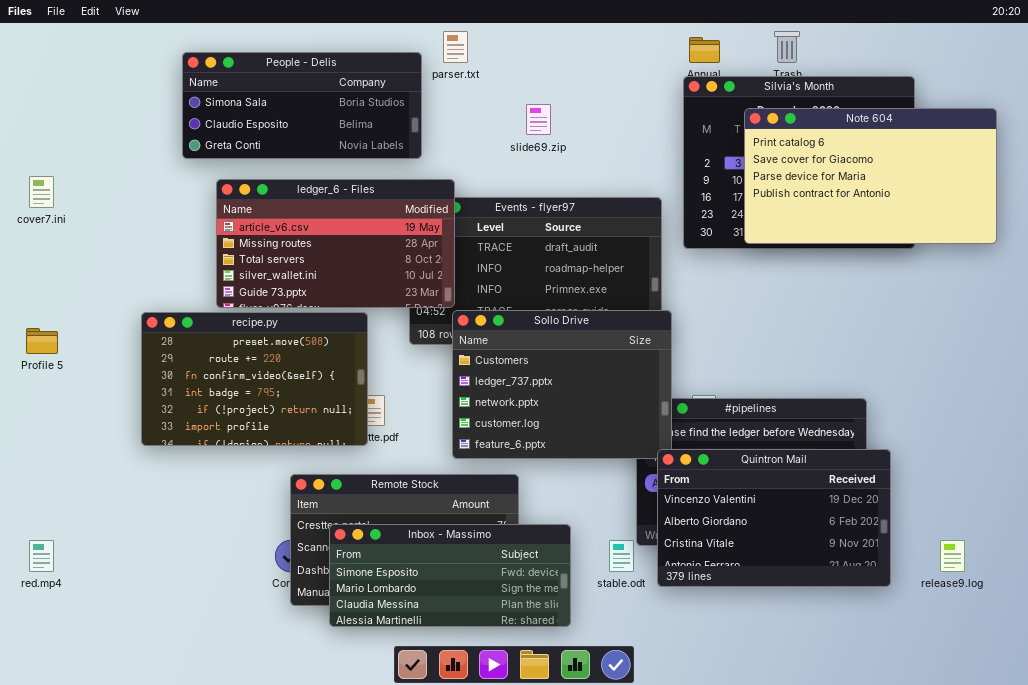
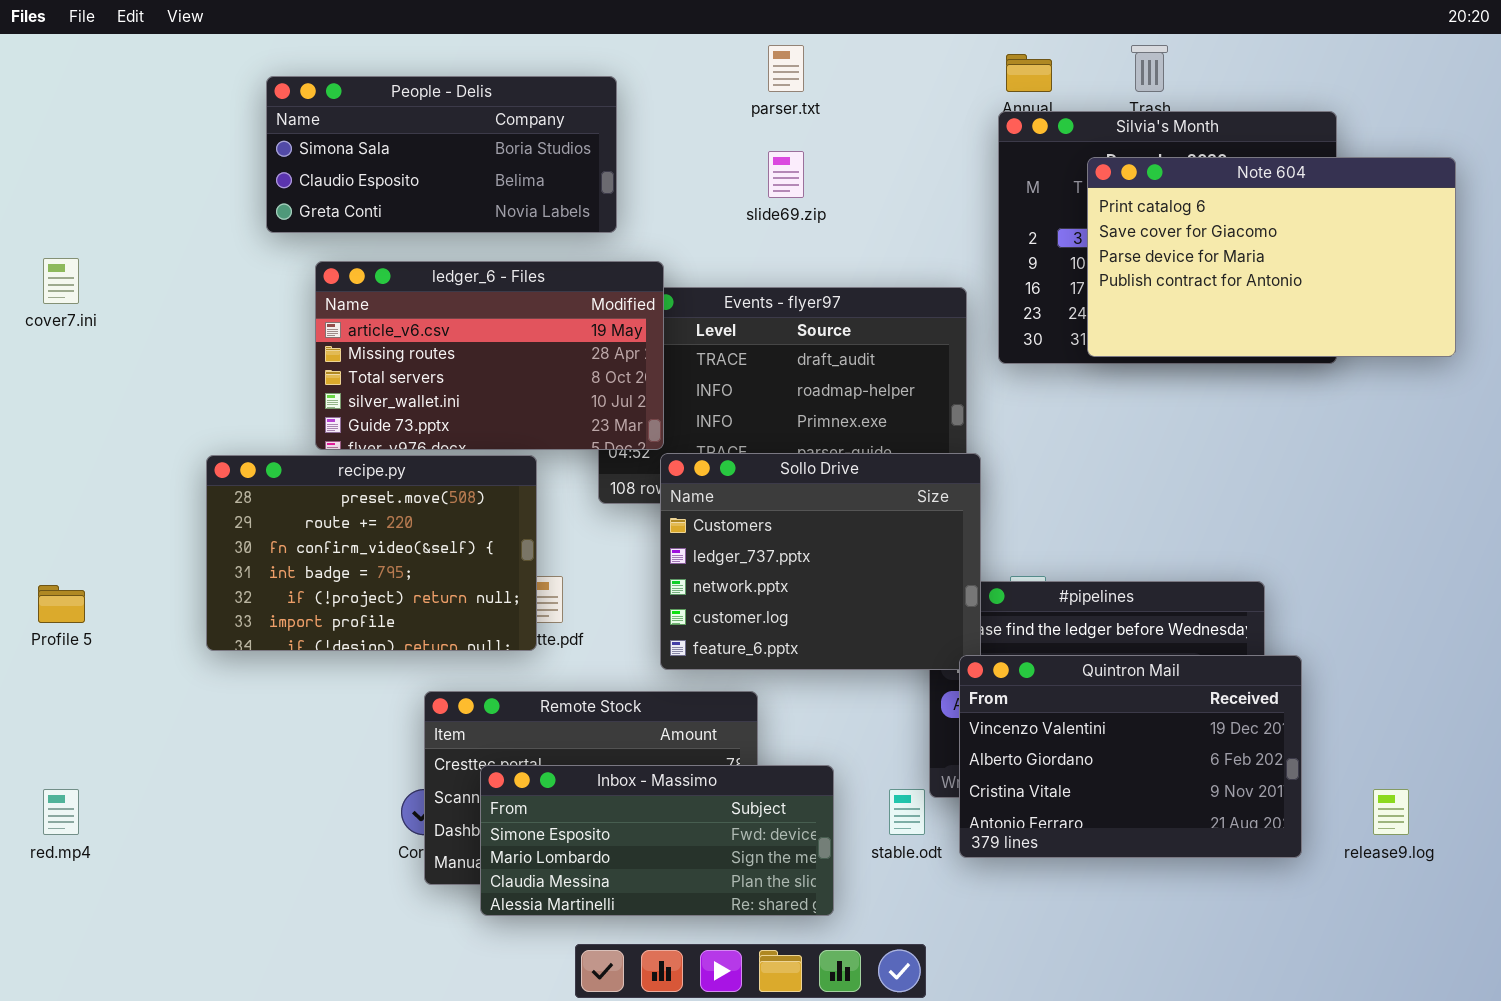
parser.txt: [443,31,468,63] -> [768,45,804,92], moved
Profile 5: [26,328,58,354] -> [38,585,85,623], moved

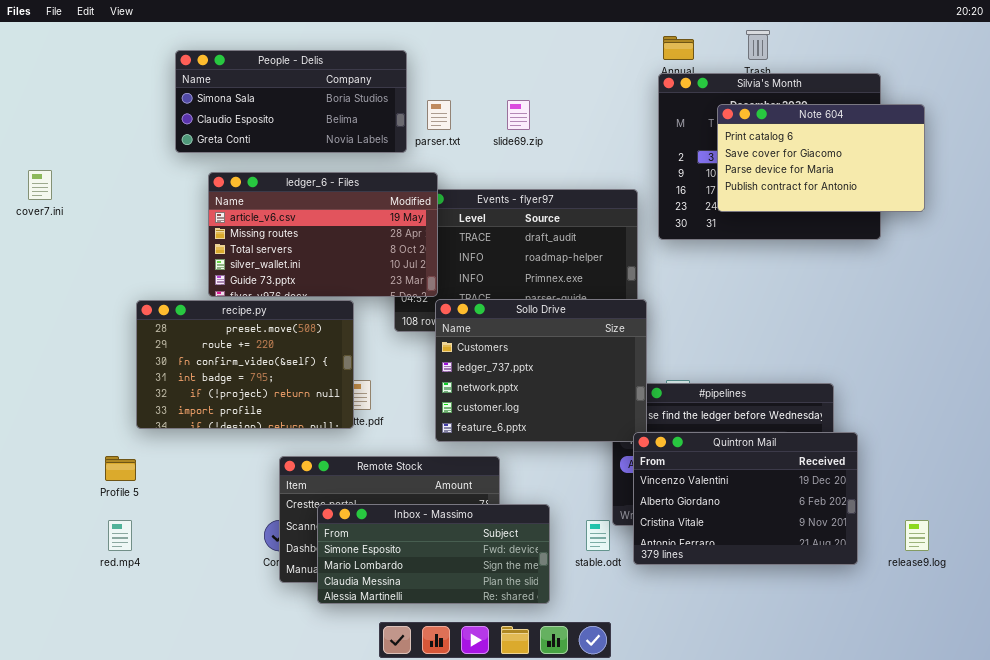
parser.txt: [768,45,804,92] -> [427,100,451,130], moved
Note 604: [1087,157,1456,357] -> [717,104,925,212], resized
Profile 5: [38,585,85,623] -> [105,456,136,481], moved
red.mp4: [43,789,79,835] -> [108,520,132,551], moved

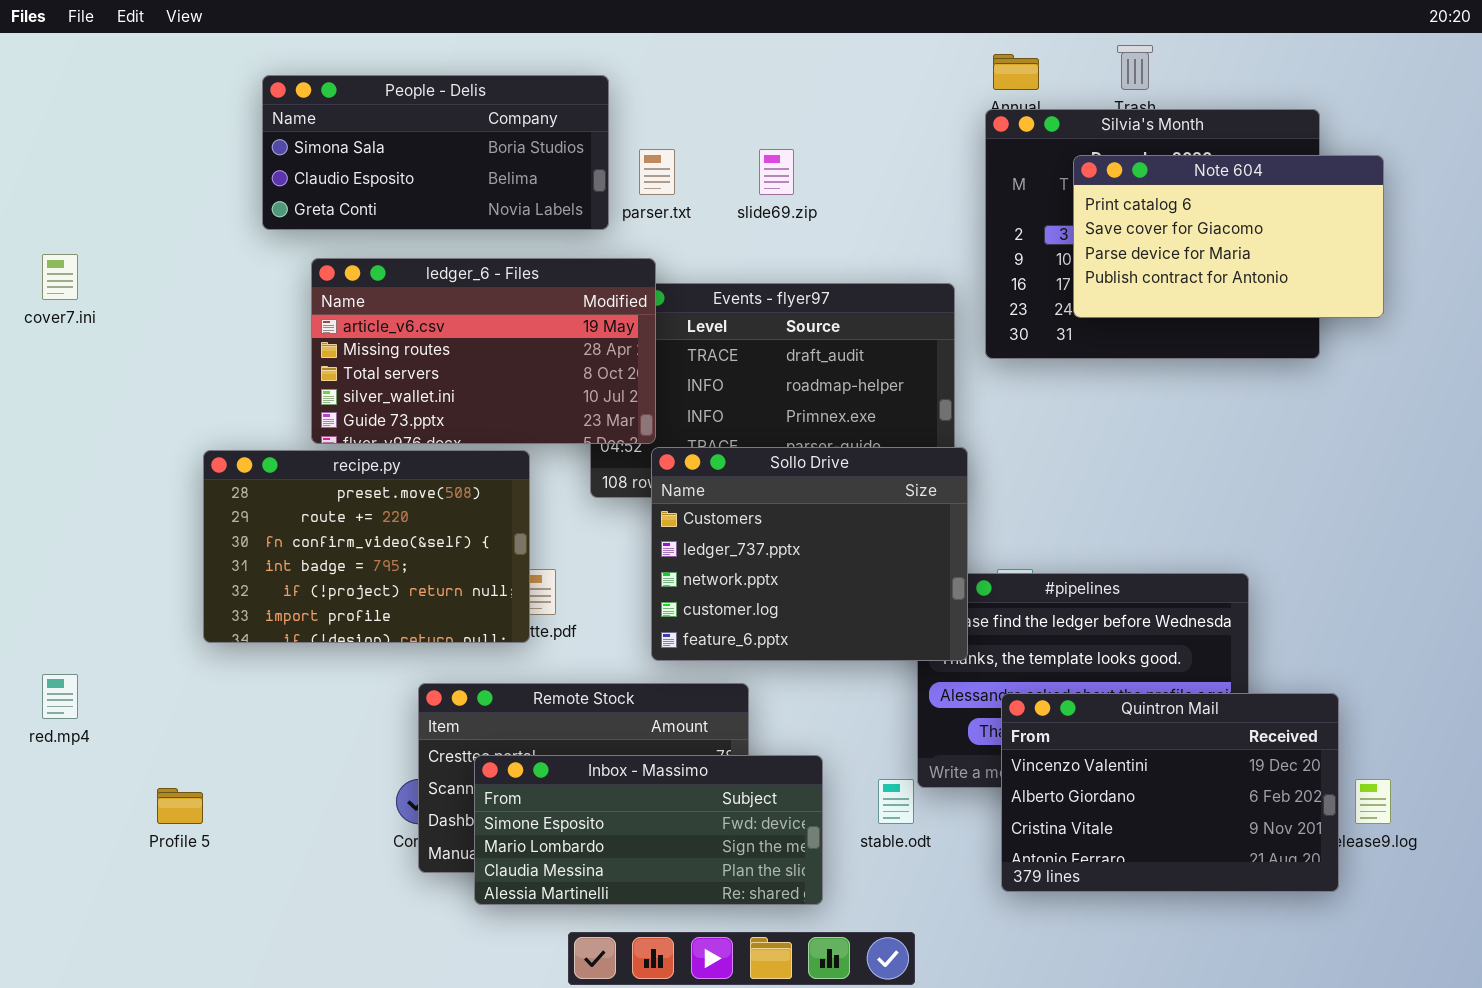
Quintron Mail: [633,432,858,565] -> [1001,693,1339,892], moved
Profile 5: [105,456,136,481] -> [157,788,203,824], moved
red.mp4: [108,520,132,551] -> [42,674,78,719], moved

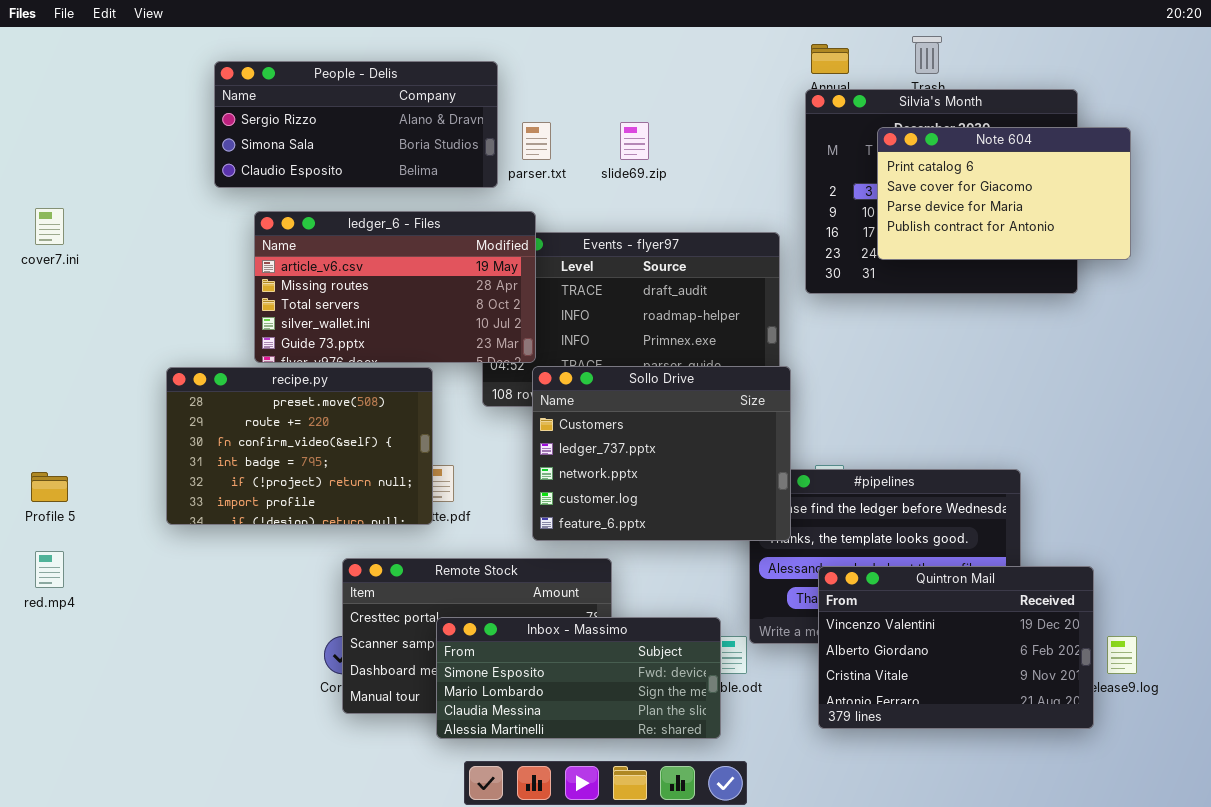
People - Delis: [262,75,609,230] -> [214,61,498,188], scrolled up 1 row
Inbox - Massimo: [474,755,823,905] -> [436,617,721,739], moved
Profile 5: [157,788,203,824] -> [31,472,68,502], moved

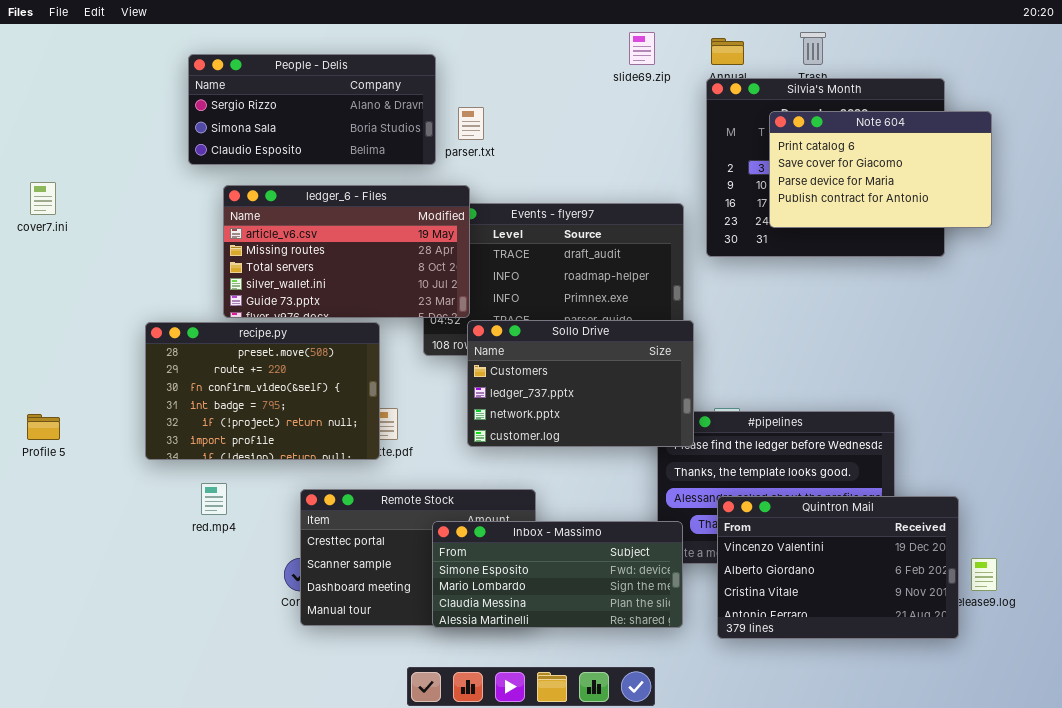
slide69.zip: [620,122,649,160] -> [629,32,655,65], moved
Sollo Drive: [532,366,791,541] -> [467,320,694,447], resized
red.mp4: [35,551,64,588] -> [201,483,227,515], moved
Inbox - Massimo: [436,617,721,739] -> [432,521,683,628], moved

